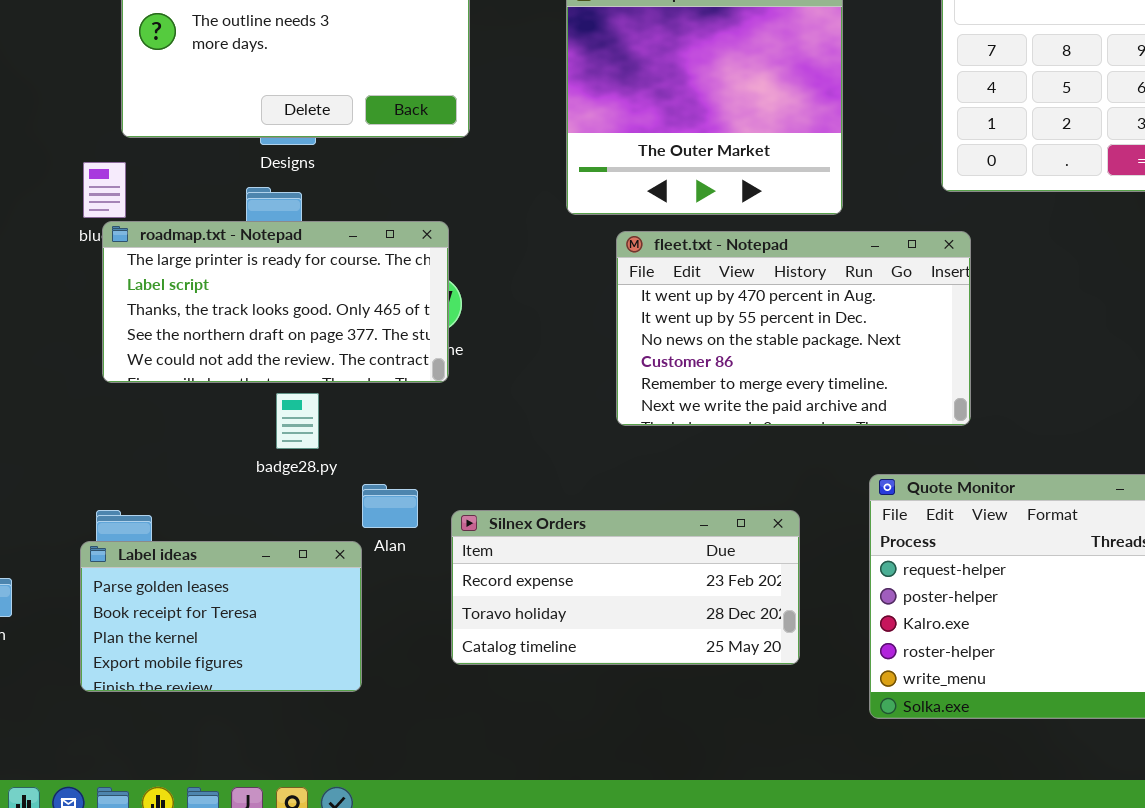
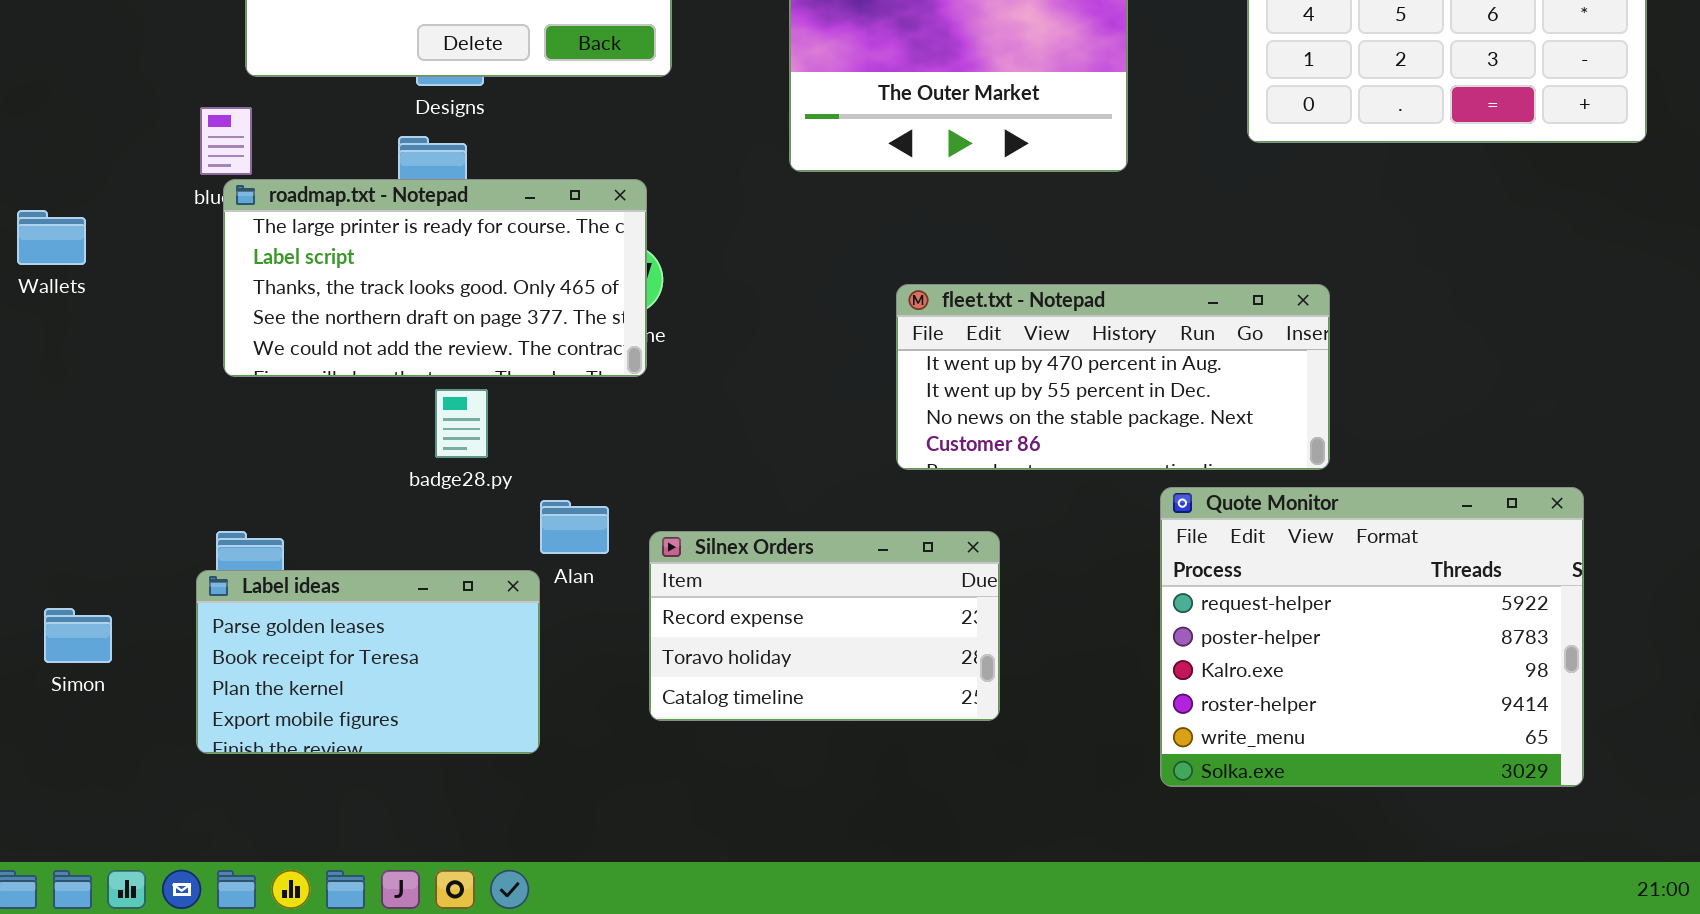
fleet.txt - Notepad: [616,231,971,426] -> [896,284,1330,470], moved, resized
Silnex Orders: [451,510,800,665] -> [649,531,1000,721], resized

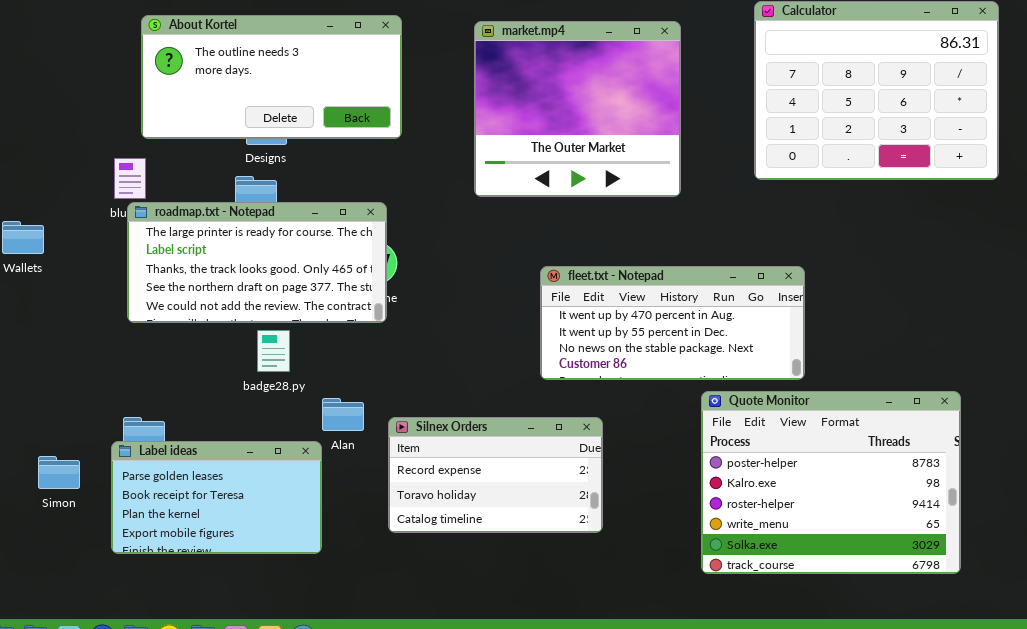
Quote Monitor: [1160,487,1584,787] -> [701,391,961,574], scrolled down 1 row
Simon: [44,608,112,663] -> [38,456,80,489], moved

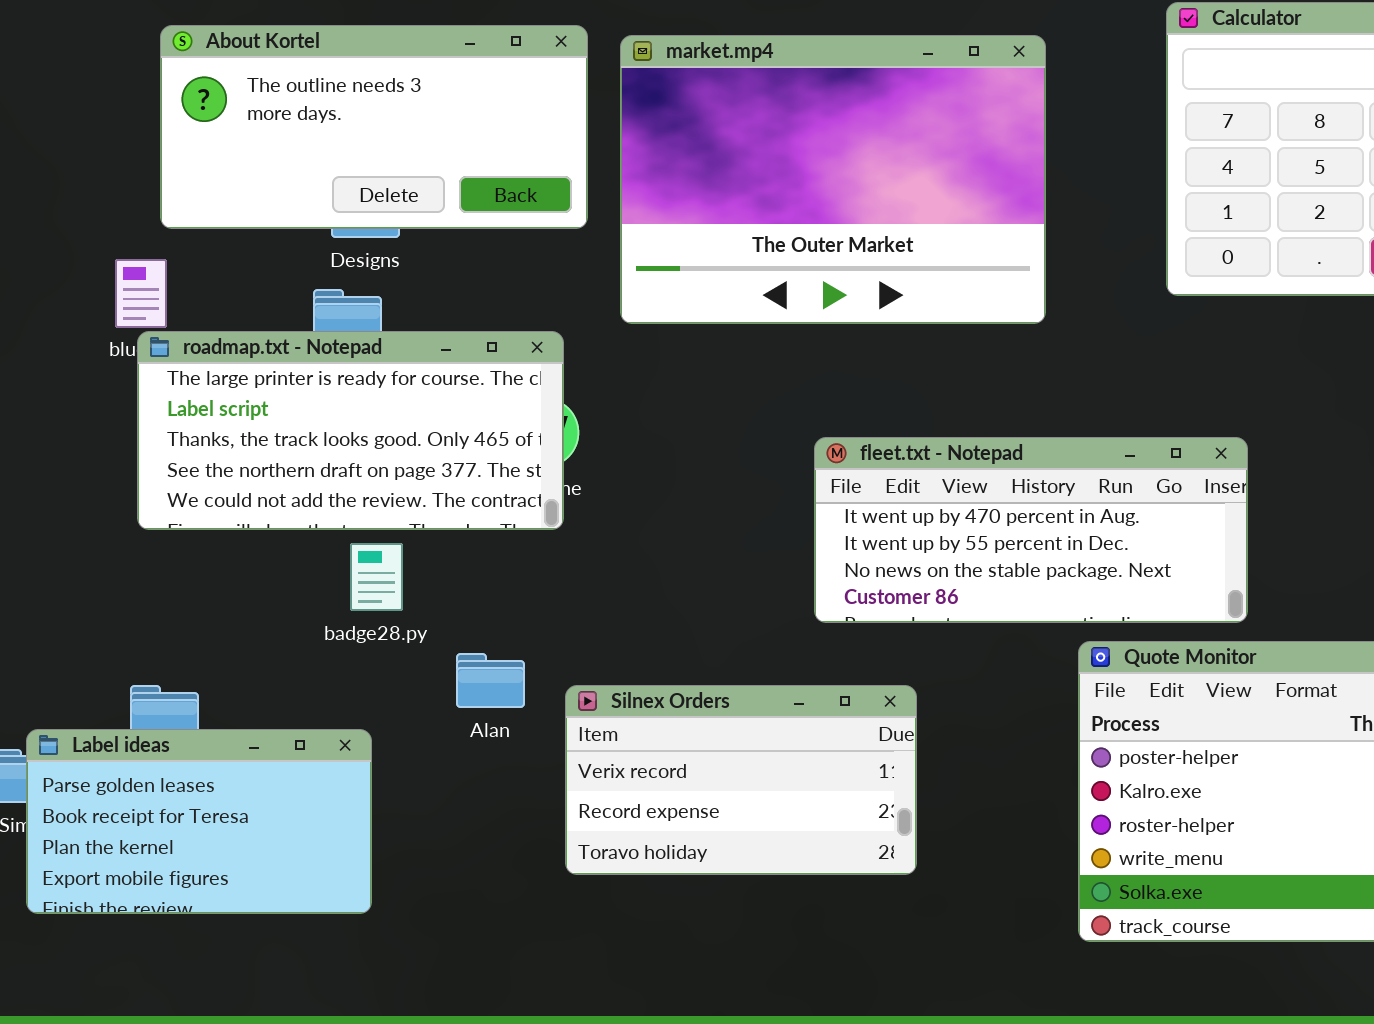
market.mp4: [474,21,681,197] -> [620,35,1046,324], resized
Silnex Orders: [388,417,603,533] -> [565,685,917,875], scrolled up 1 row
Label ideas: [111,441,322,554] -> [26,729,372,914], moved

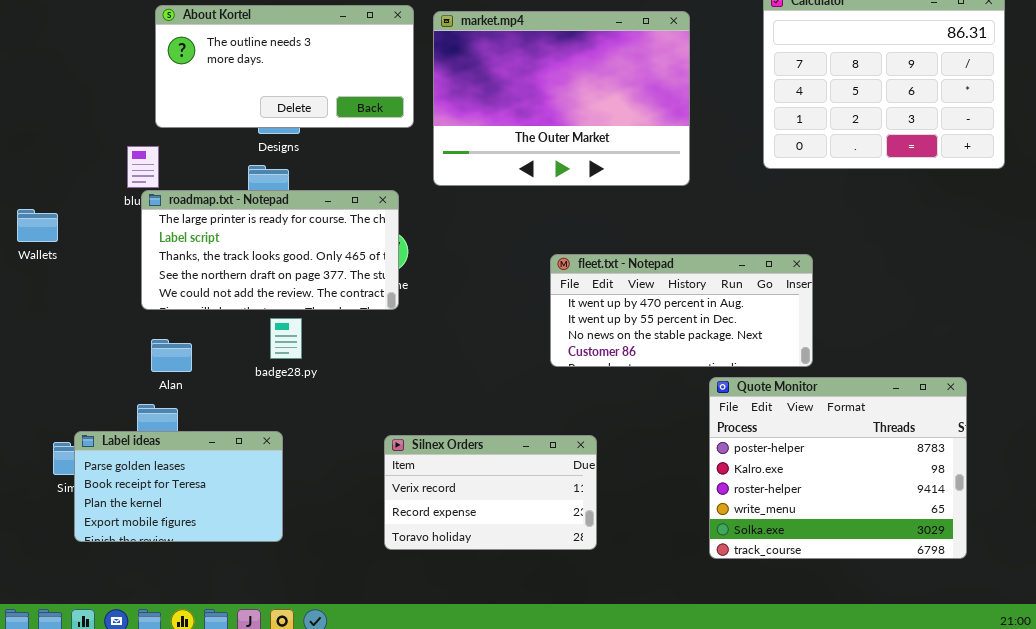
Alan: [456,653,525,708] -> [151,339,192,372], moved
Silnex Orders: [565,685,917,875] -> [384,435,597,550], moved

